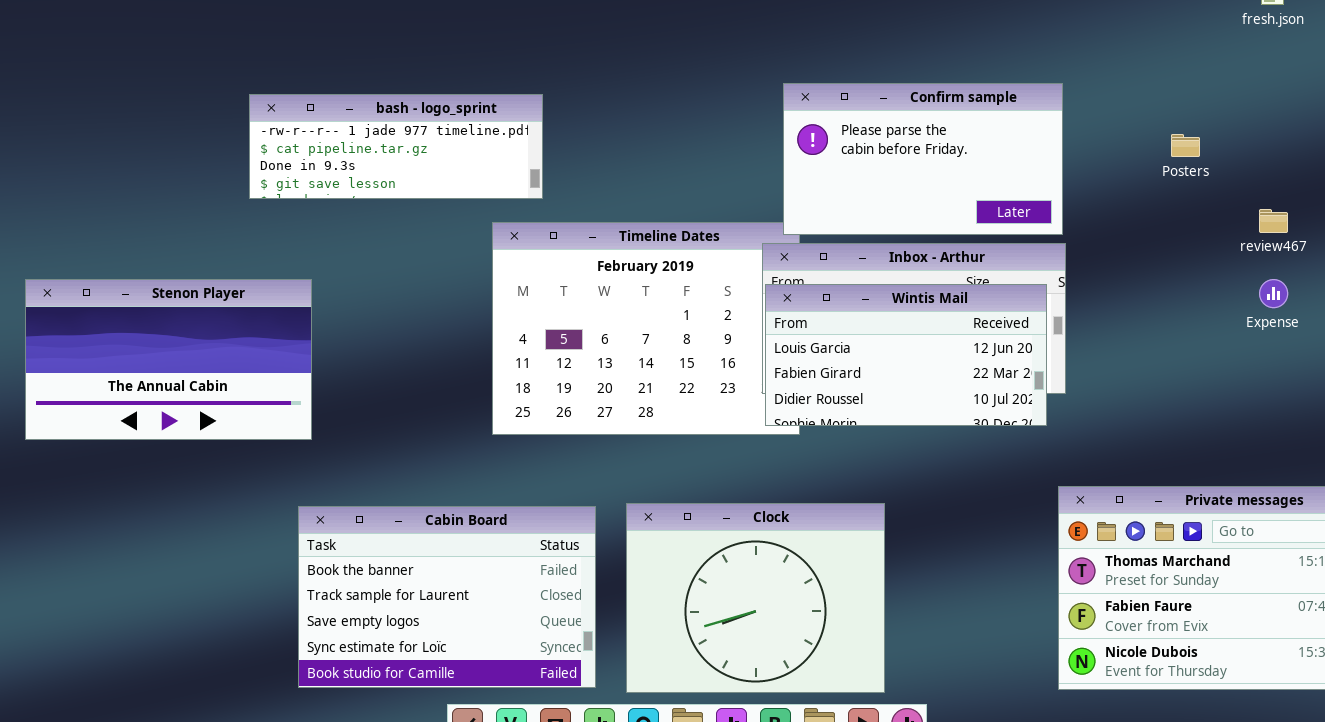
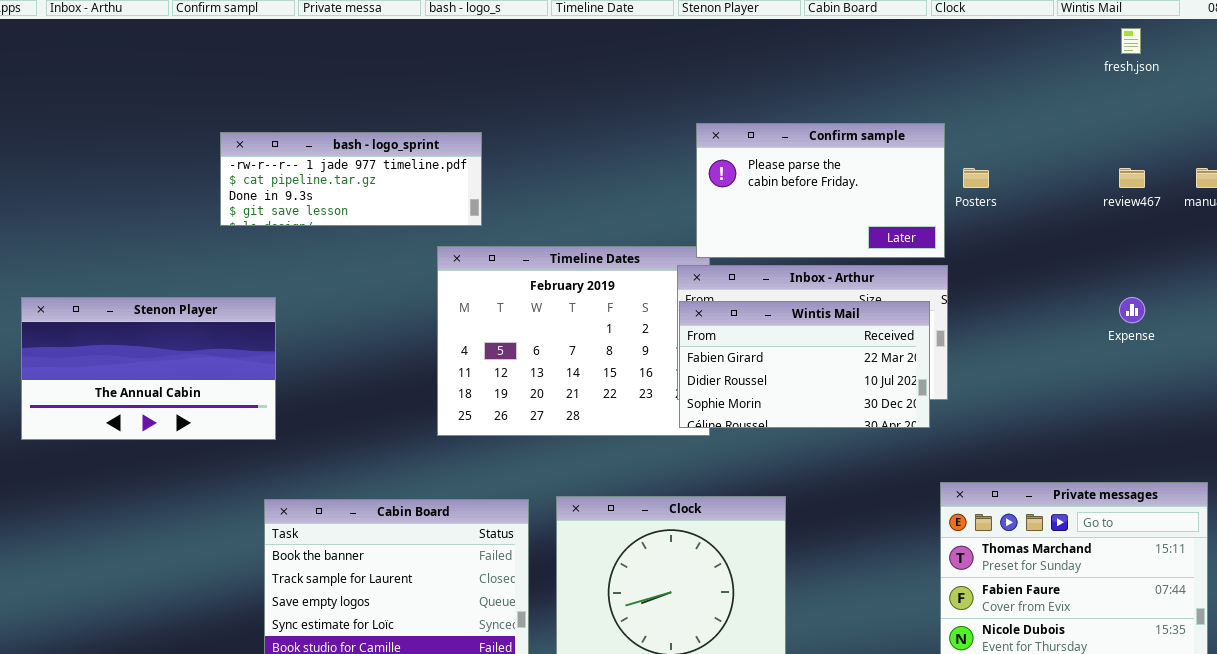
Posters: [1171,134,1200,157] -> [963,168,989,188], moved
review467: [1259,209,1288,233] -> [1119,168,1145,188], moved
Wintis Mail: [765,284,1047,426] -> [679,301,930,428], scrolled down 1 row

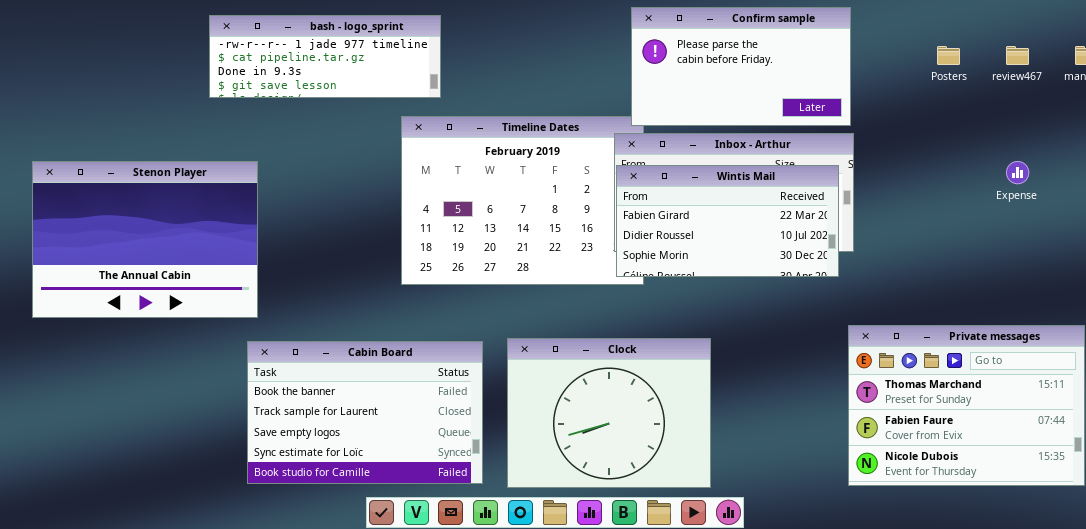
Posters: [963,168,989,188] -> [937,46,960,65], moved
Stenon Player: [21,297,276,440] -> [32,161,258,318], resized

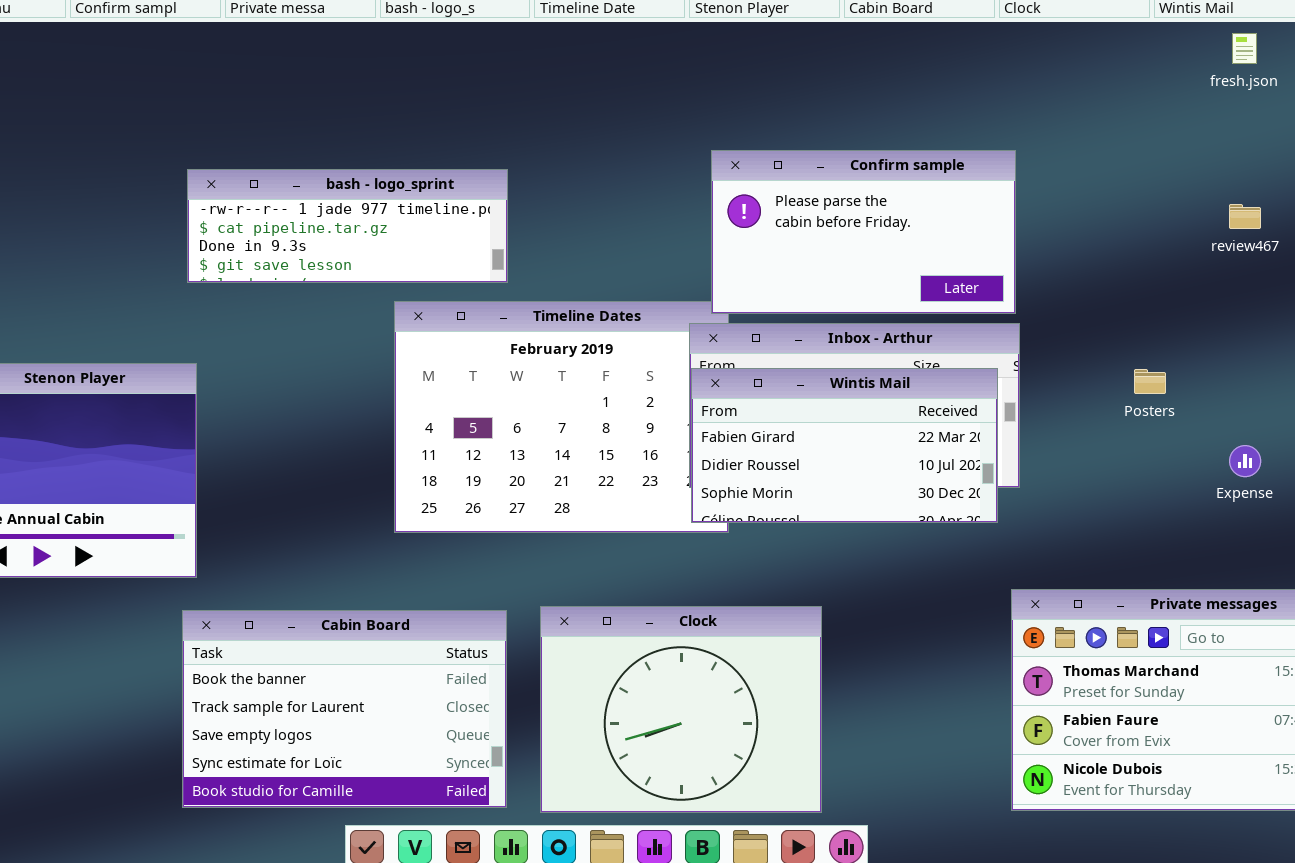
bash - logo_sprint: [209,15,441,98] -> [187,169,508,283], moved
Posters: [937,46,960,65] -> [1134,369,1166,394], moved
Expense: [1006,161,1029,184] -> [1229,445,1261,477], moved

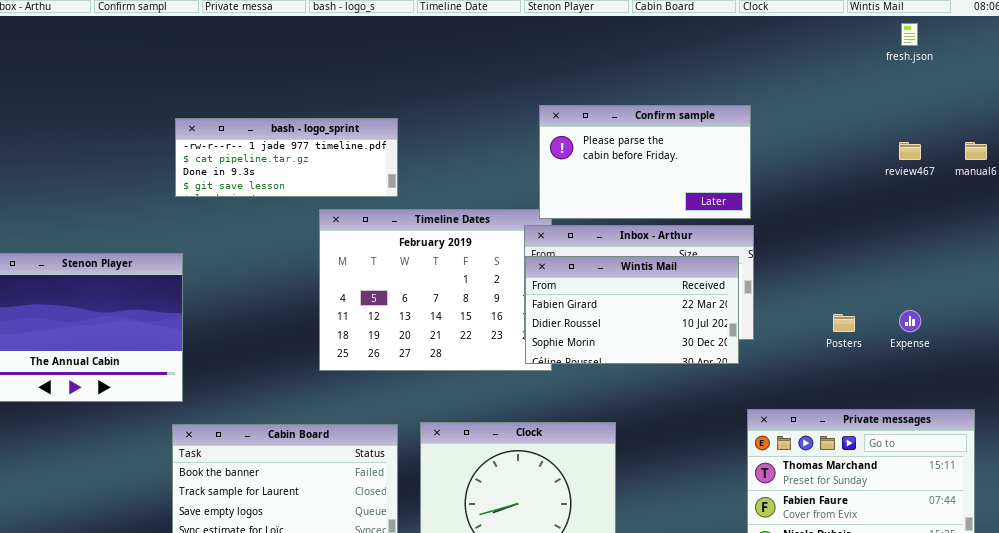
Posters: [1134,369,1166,394] -> [833,314,855,332], moved

